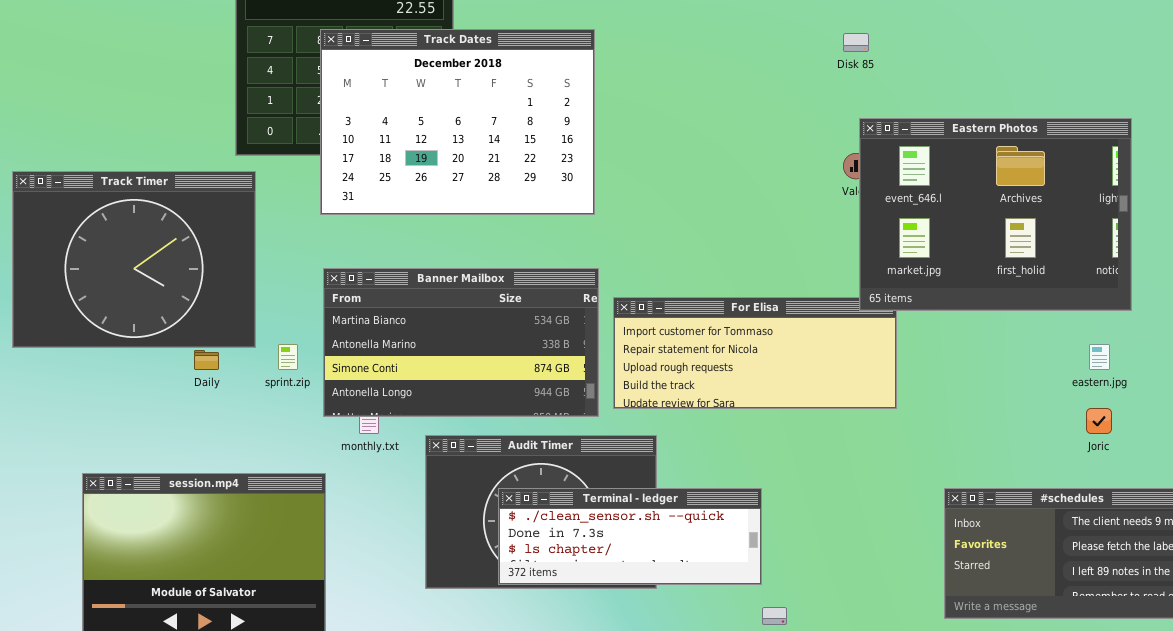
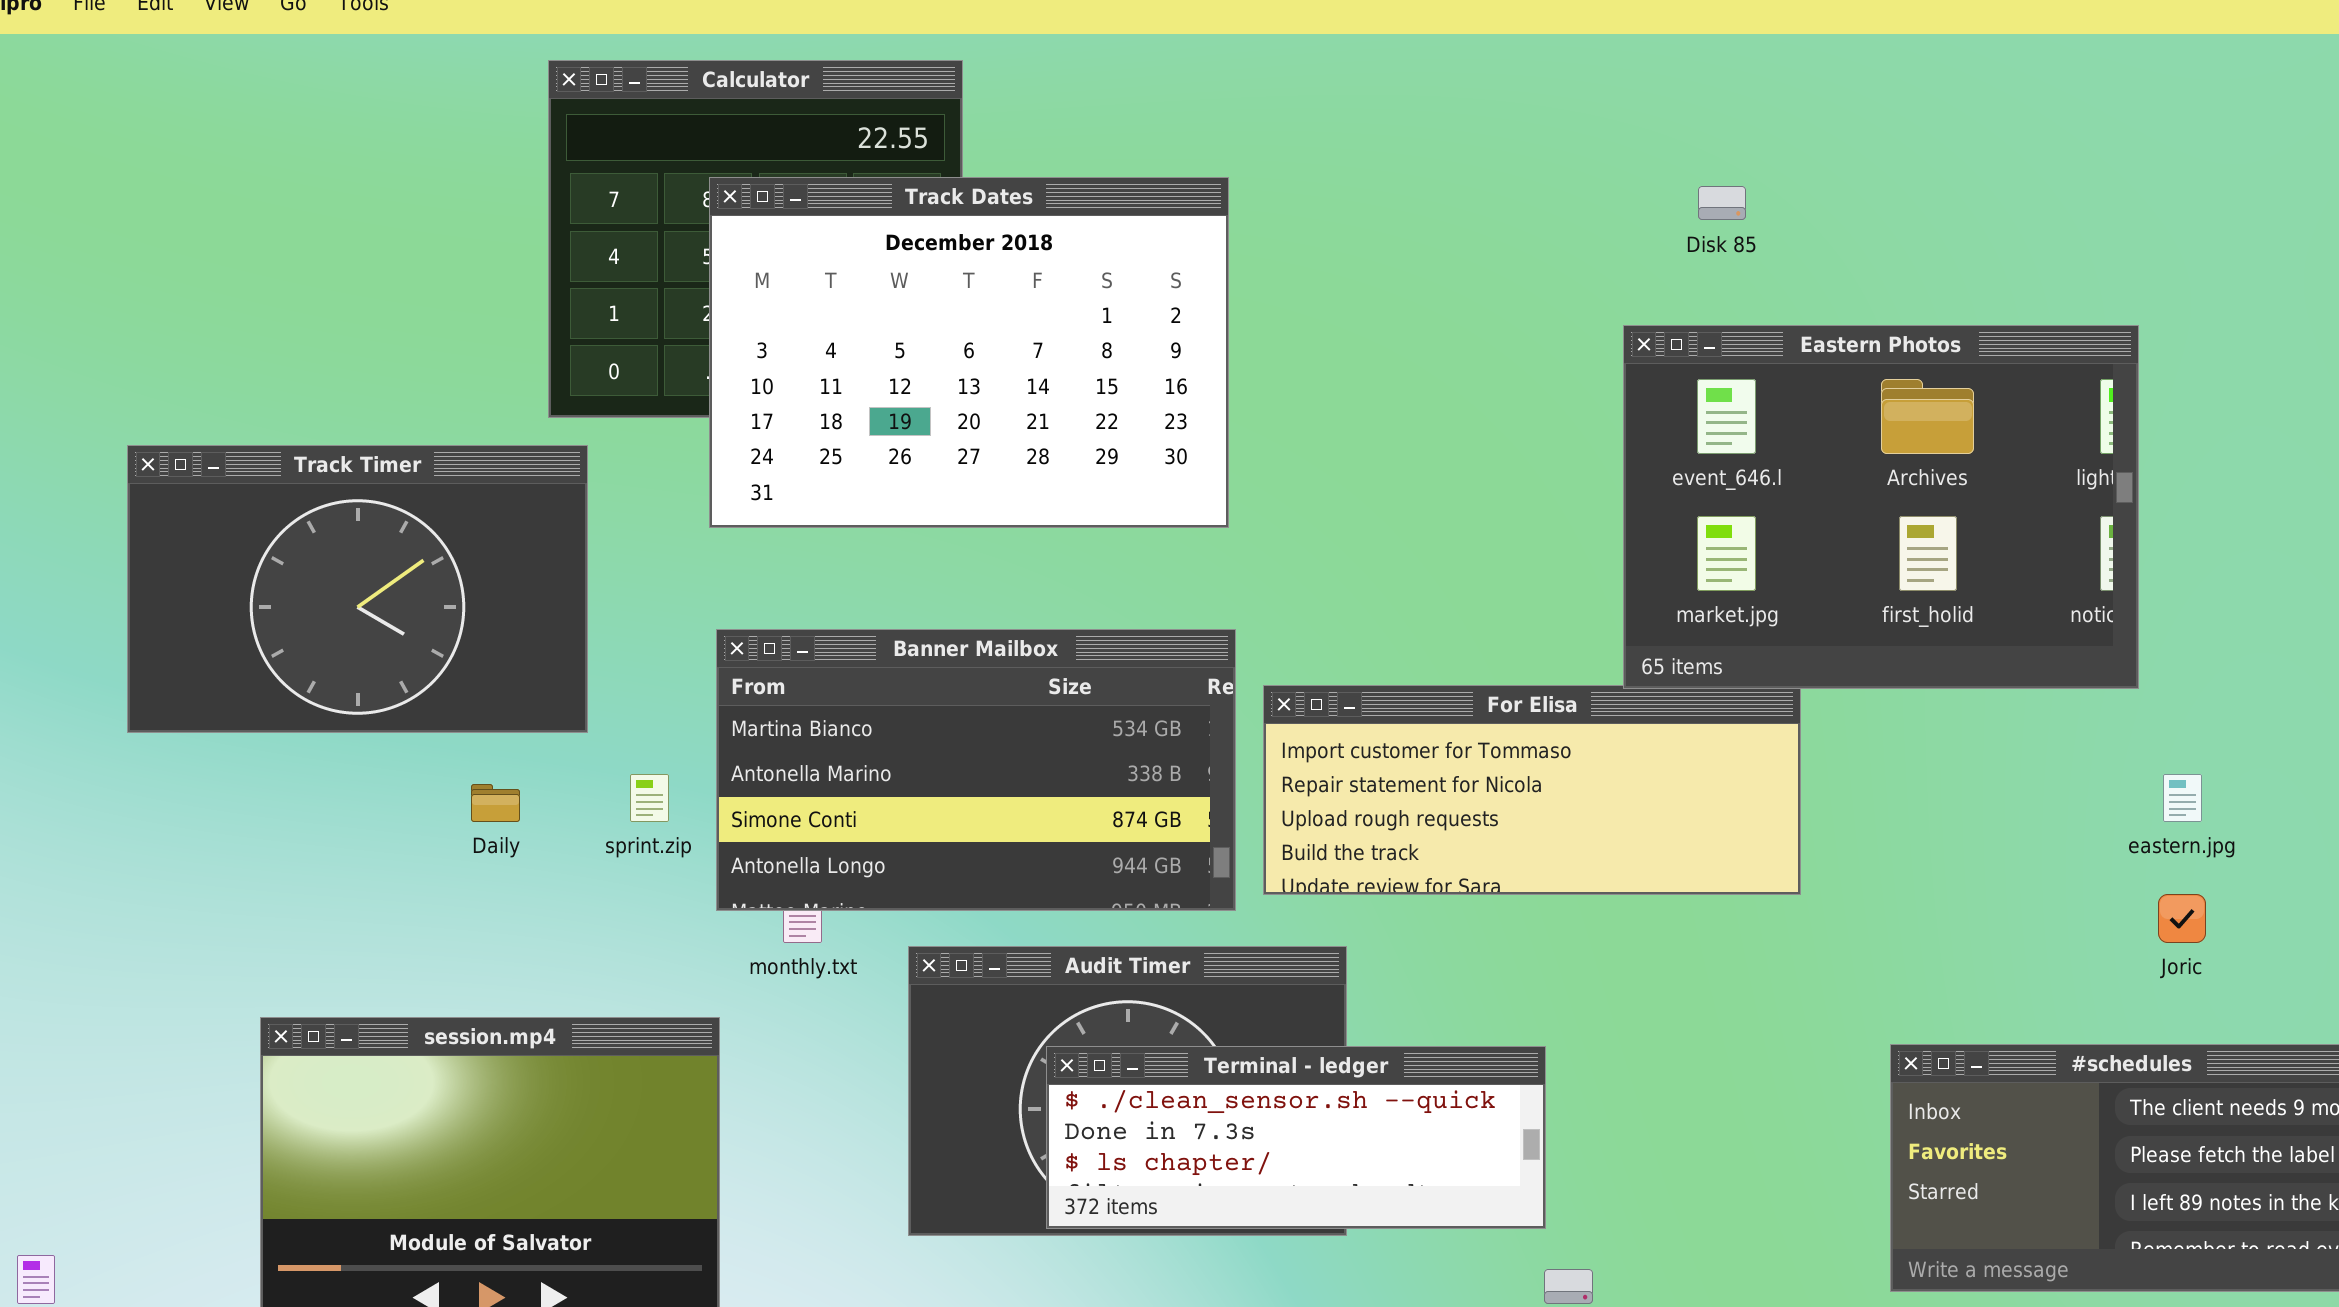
Eastern Photos: [859,118,1132,311] -> [1623,325,2139,689], moved
Track Timer: [12,171,256,348] -> [127,445,588,733], resized

